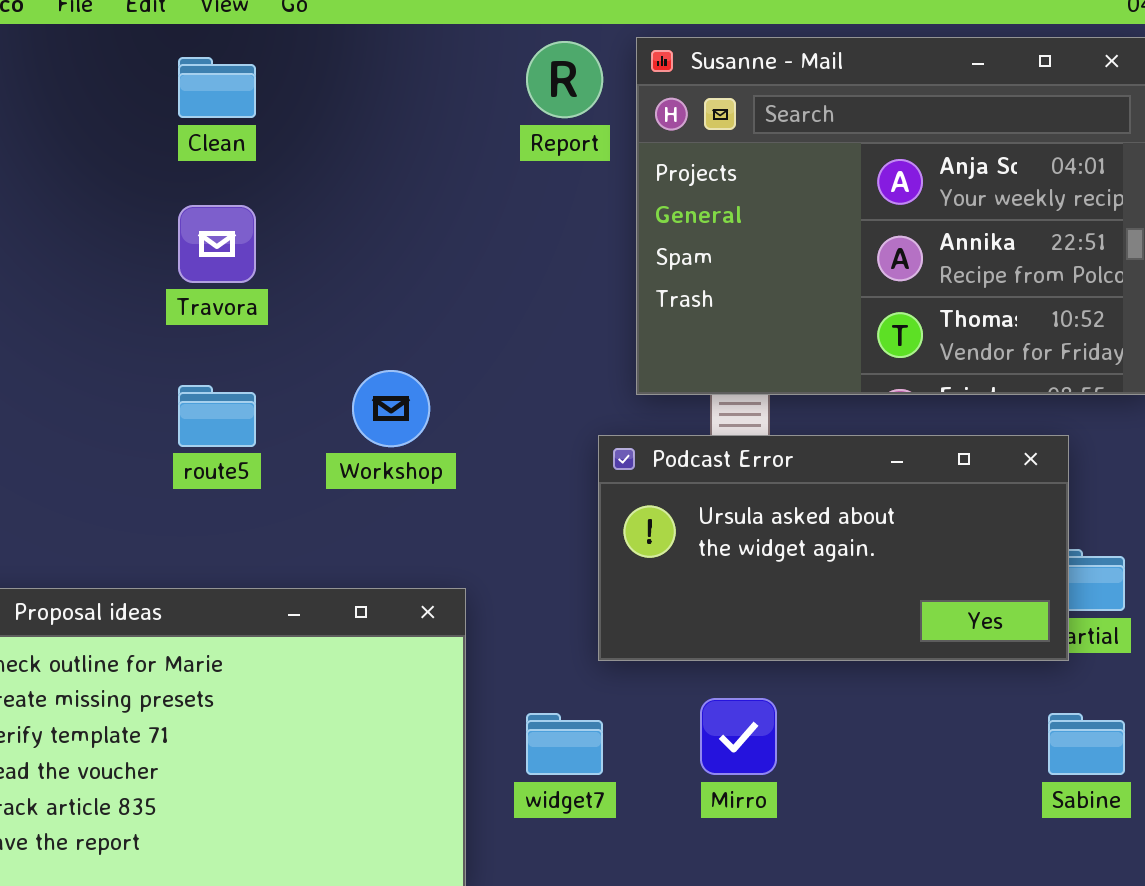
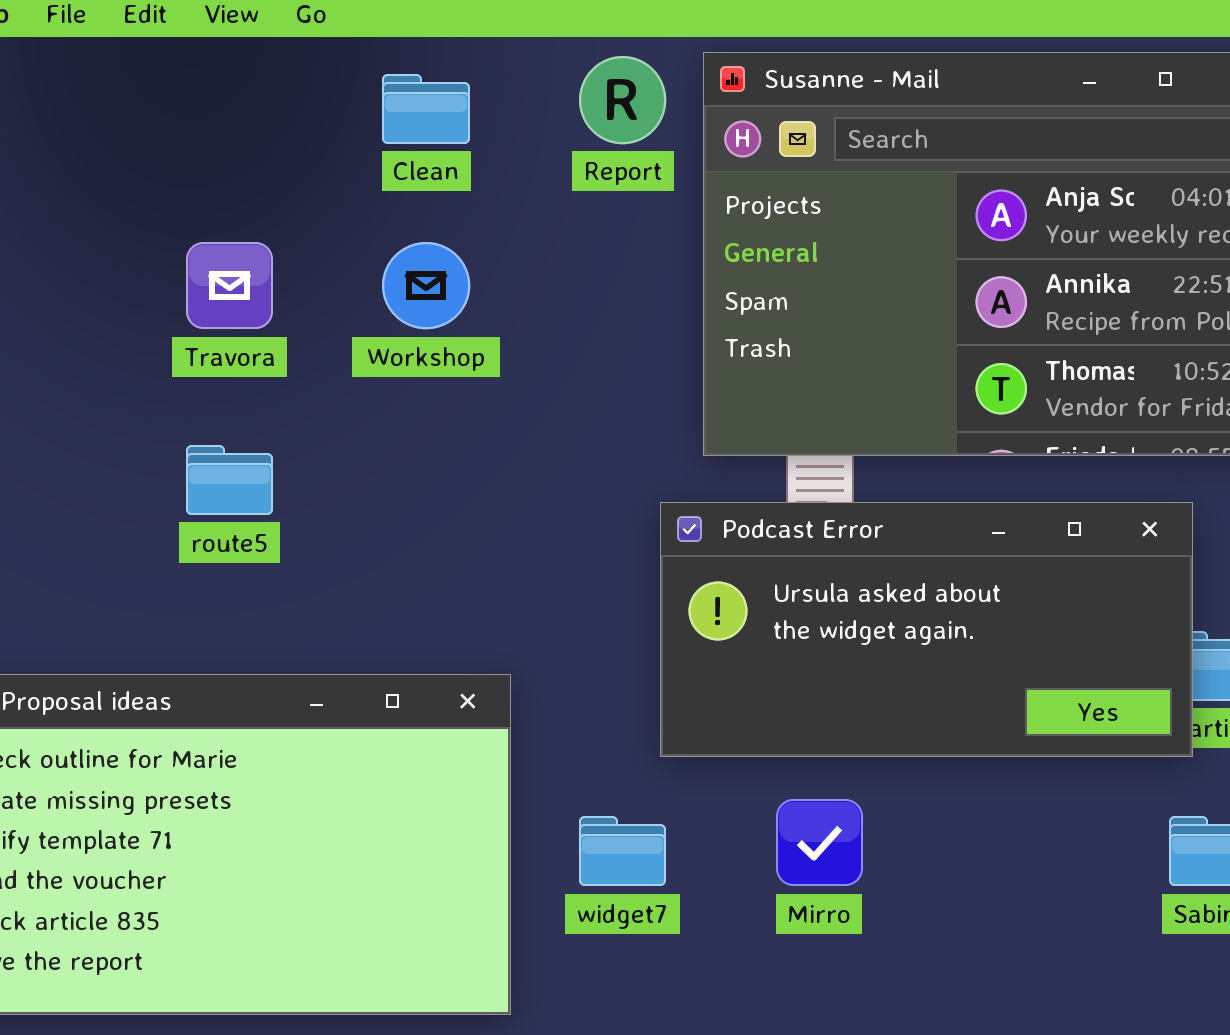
Clean: [178,57,256,118] -> [382,74,470,144], moved
Workshop: [352,370,430,447] -> [382,242,470,329], moved

